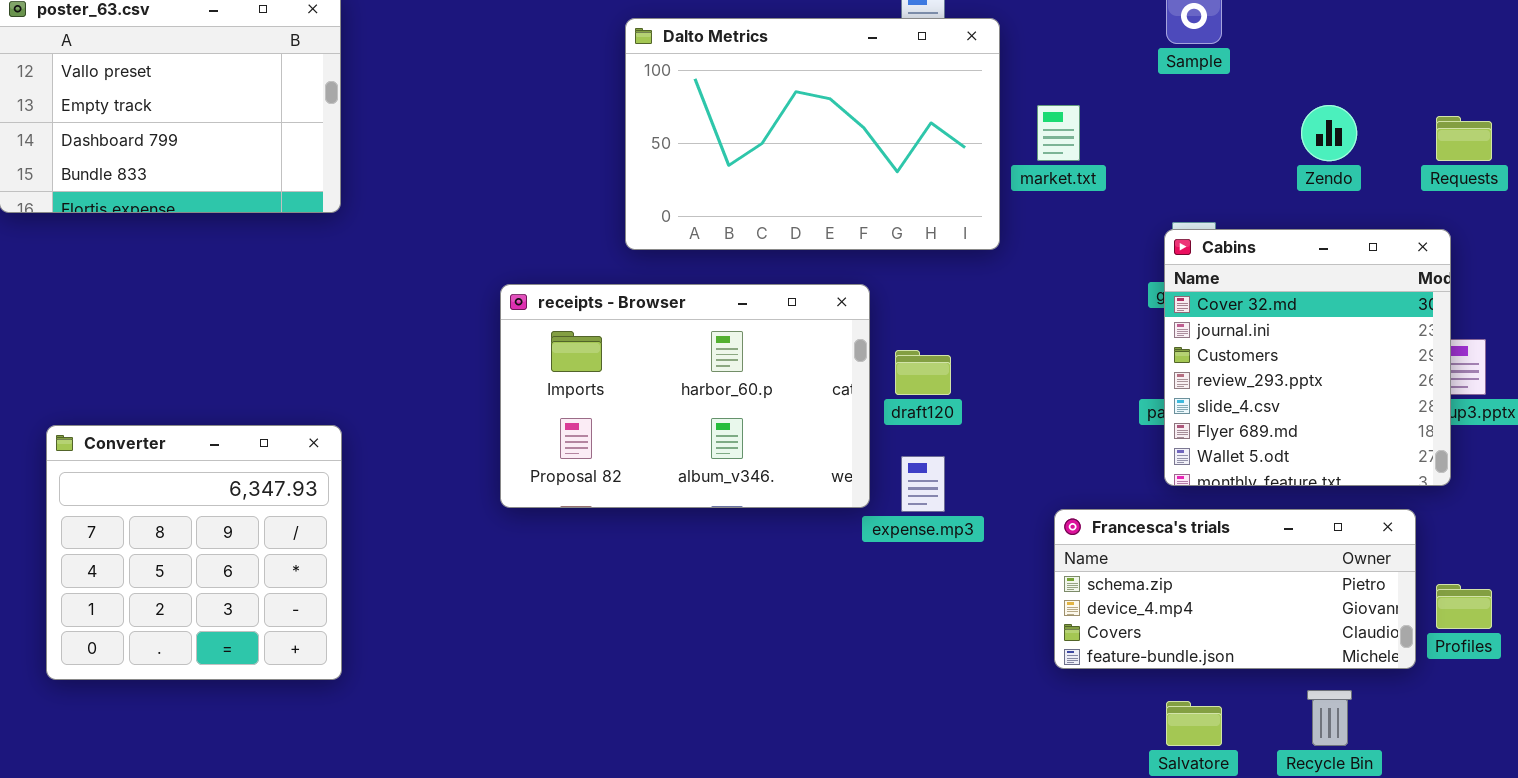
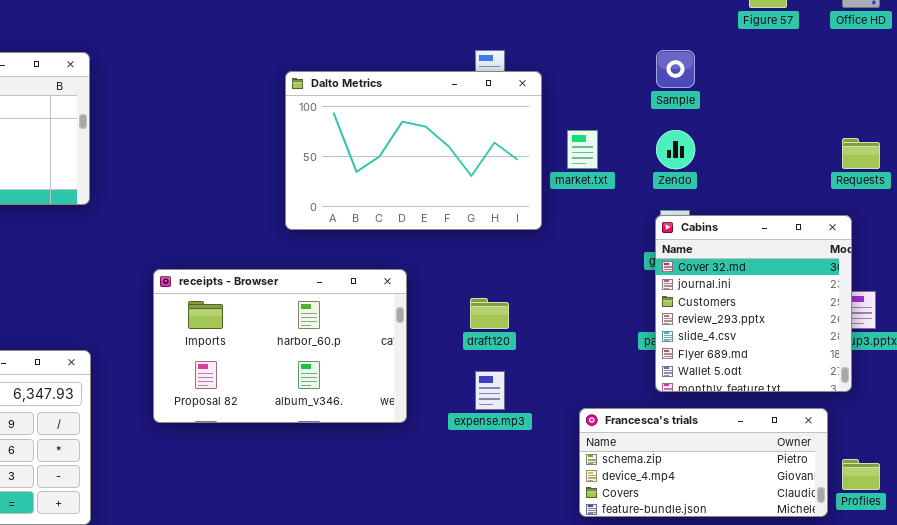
Zendo: [1301,105,1357,161] -> [656,130,695,169], moved
receipts - Browser: [500,284,870,508] -> [153,269,407,423], moved

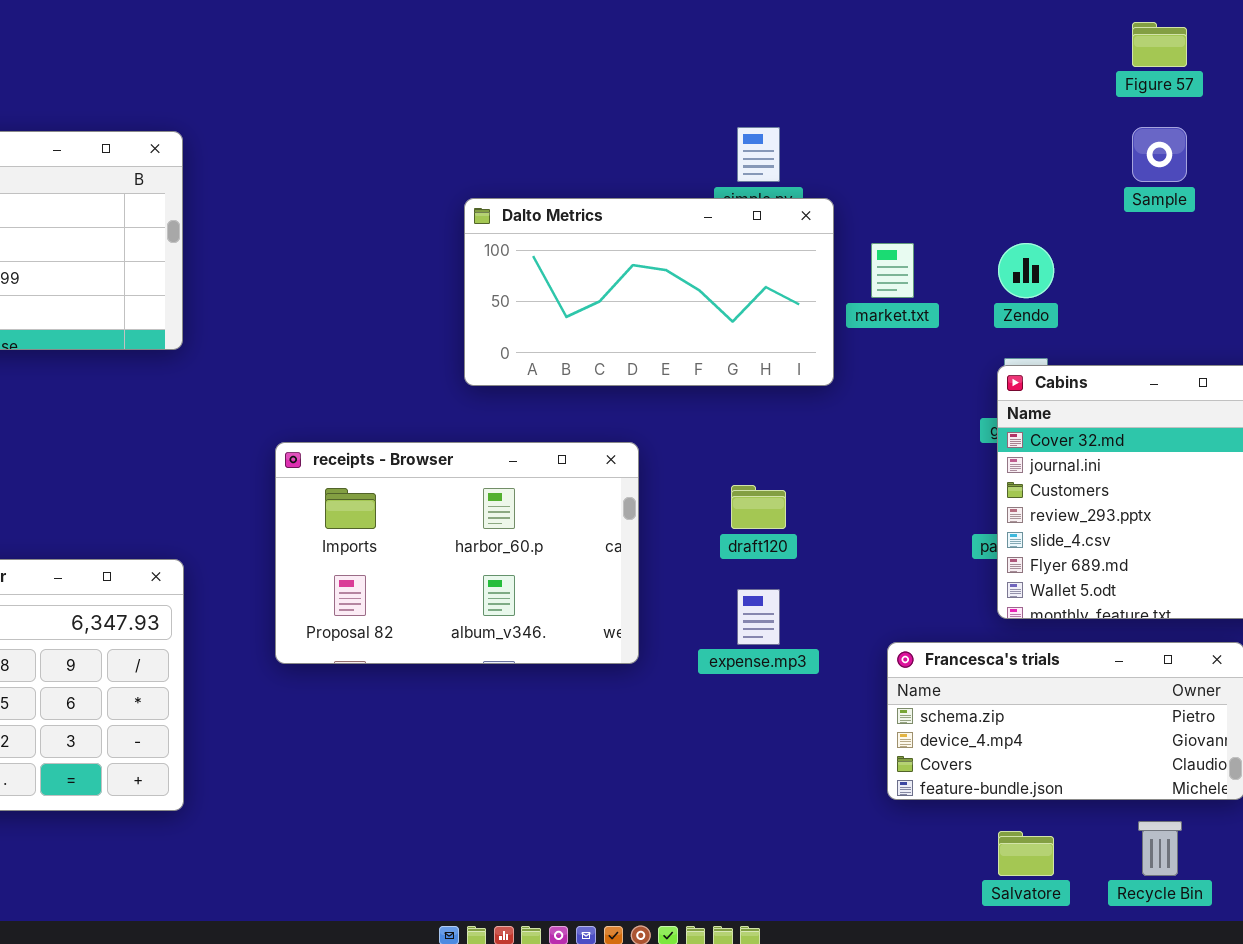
Sample: [656,50,695,88] -> [1132,127,1187,182], moved
Dalto Metrics: [285,71,542,230] -> [464,198,834,386], resized

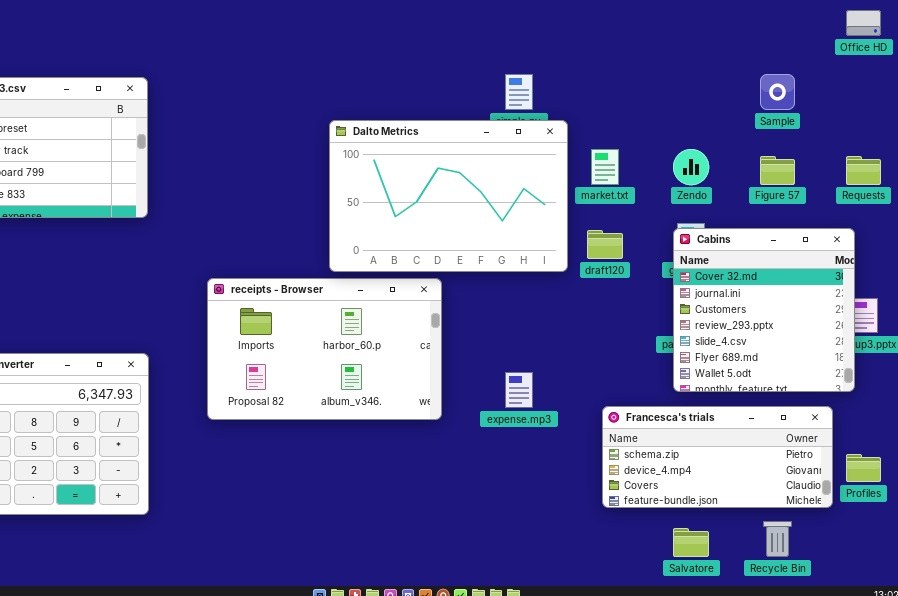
Figure 57: [1132,22,1187,67] -> [760,156,795,185], moved
Dalto Metrics: [464,198,834,386] -> [329,120,568,272], resized
draft120: [731,485,786,529] -> [587,230,623,259], moved

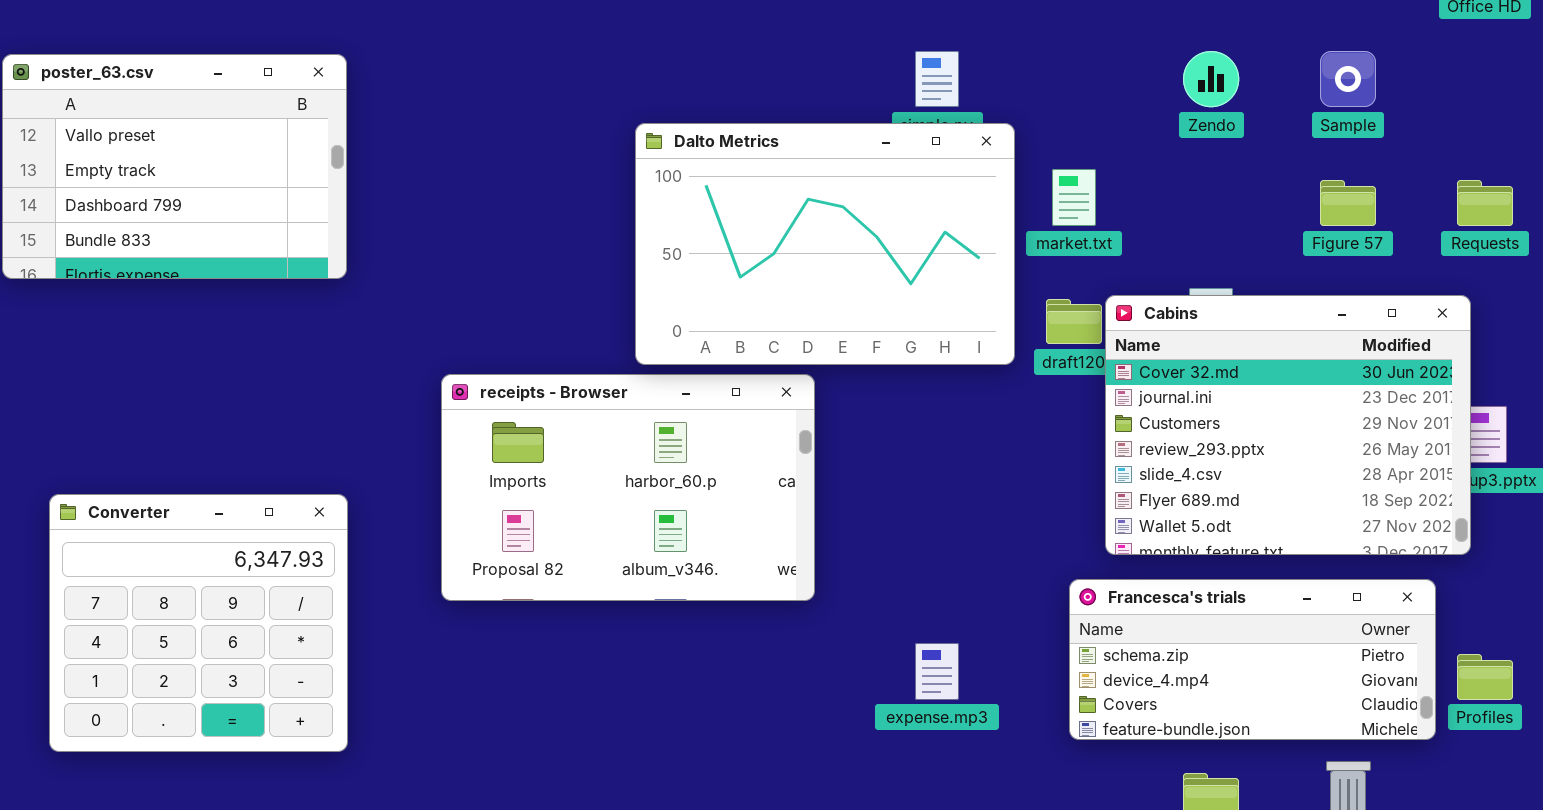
Zendo: [673,149,709,185] -> [1183,51,1239,107], moved
Cabins: [673,228,855,392] -> [1105,295,1471,555], resized
expense.mp3: [505,372,533,408] -> [915,643,959,700], moved

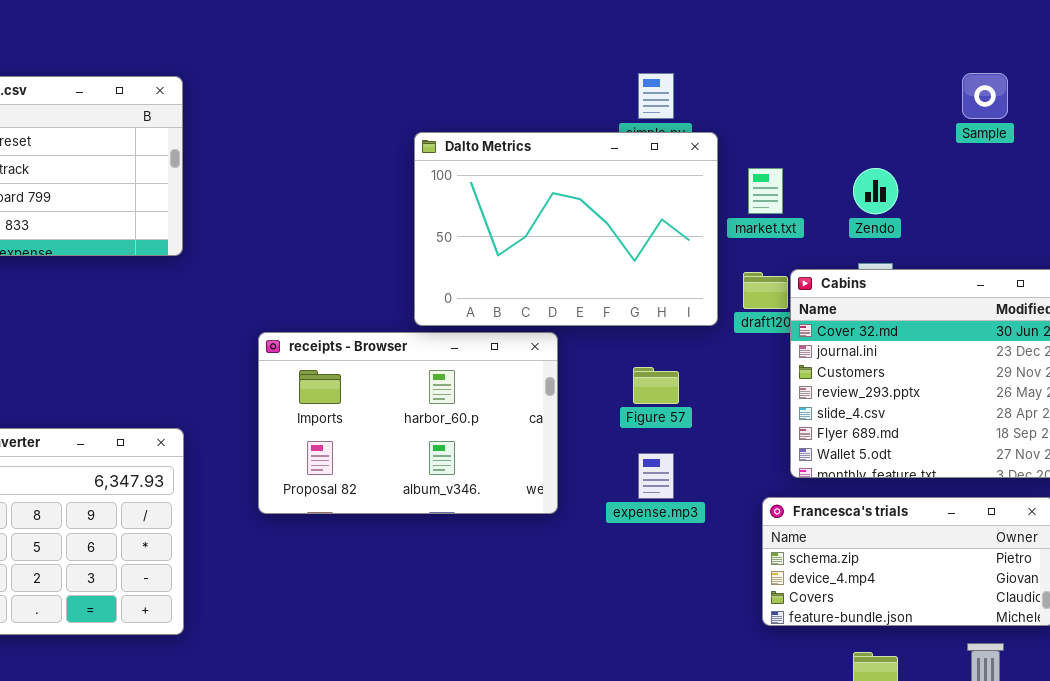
Zendo: [1183,51,1239,107] -> [853,168,898,214], moved
Figure 57: [1320,180,1376,226] -> [633,367,679,404], moved
expense.mp3: [915,643,959,700] -> [638,453,674,499], moved

